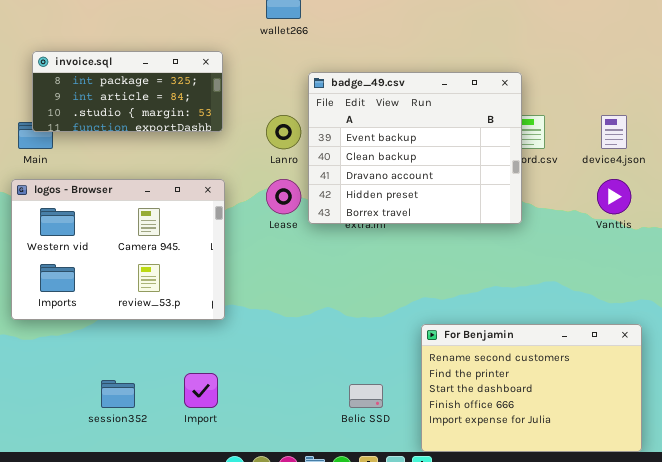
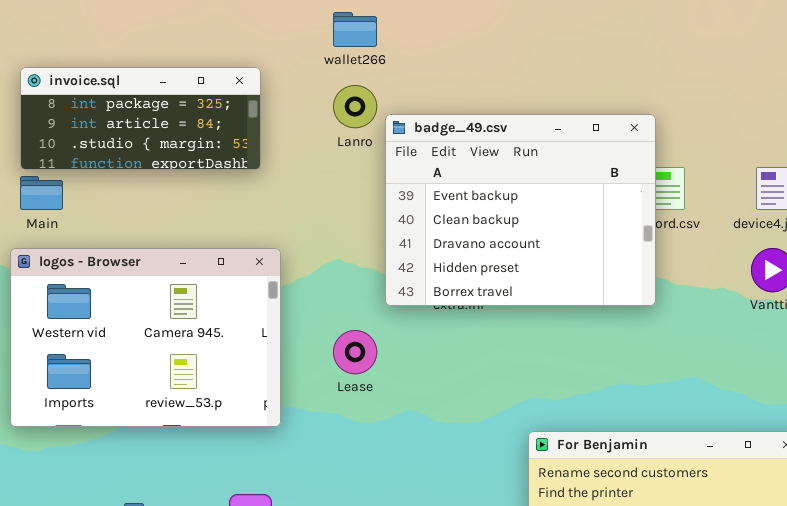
invoice.sql: [32,51,223,132] -> [20,67,261,170], moved
Lanro: [266,115,301,149] -> [333,85,377,128], moved
Lease: [266,179,301,214] -> [333,330,377,374], moved

